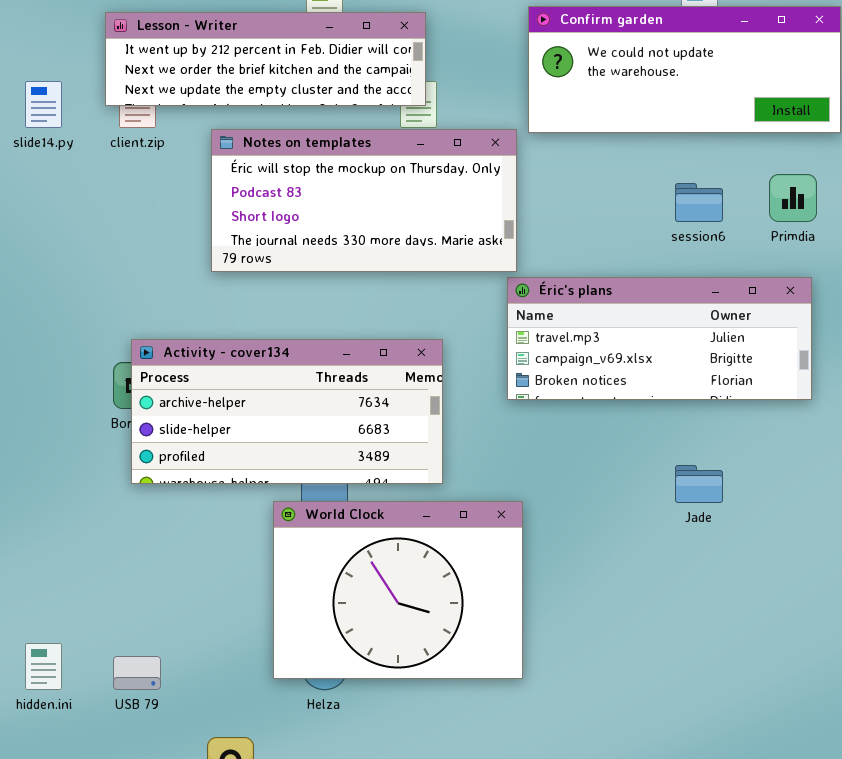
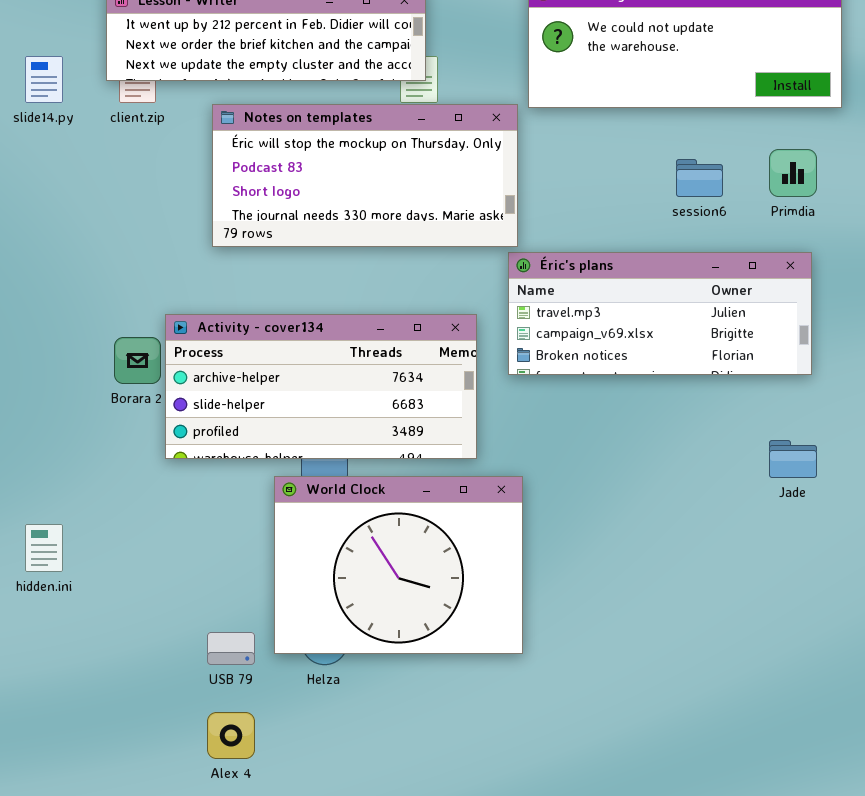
Activity - cover134: [131,339,443,484] -> [165,314,477,459], moved
Jade: [675,465,723,503] -> [769,440,817,478], moved
hidden.ini: [25,643,62,690] -> [25,524,63,572], moved
USB 79: [113,656,161,690] -> [207,632,255,665], moved

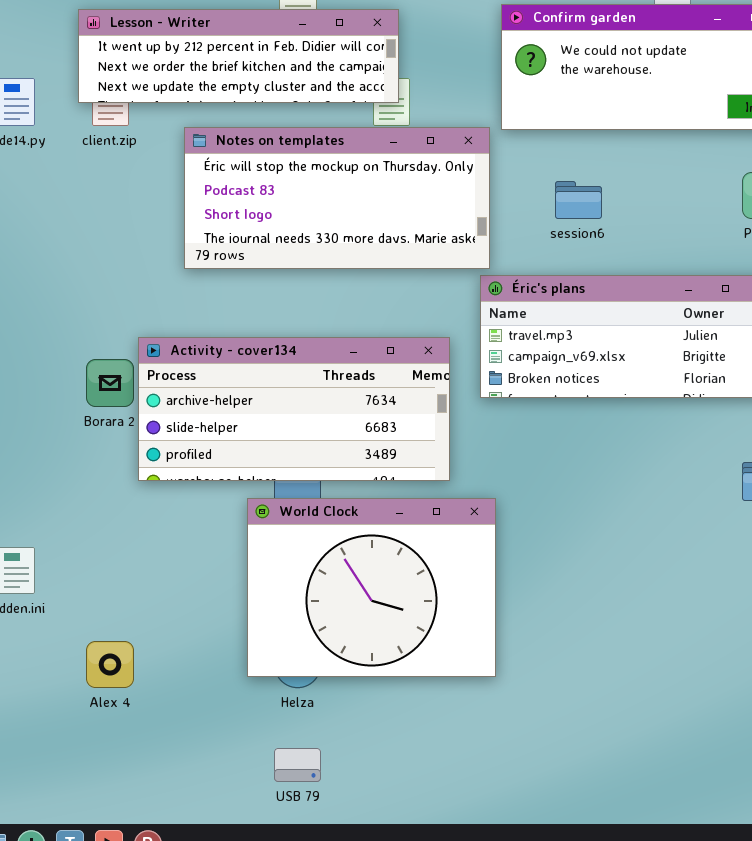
session6: [676,159,723,197] -> [555,181,602,219], moved
USB 79: [207,632,255,665] -> [274,748,321,782], moved
Alex 4: [207,712,255,759] -> [86,641,134,688], moved

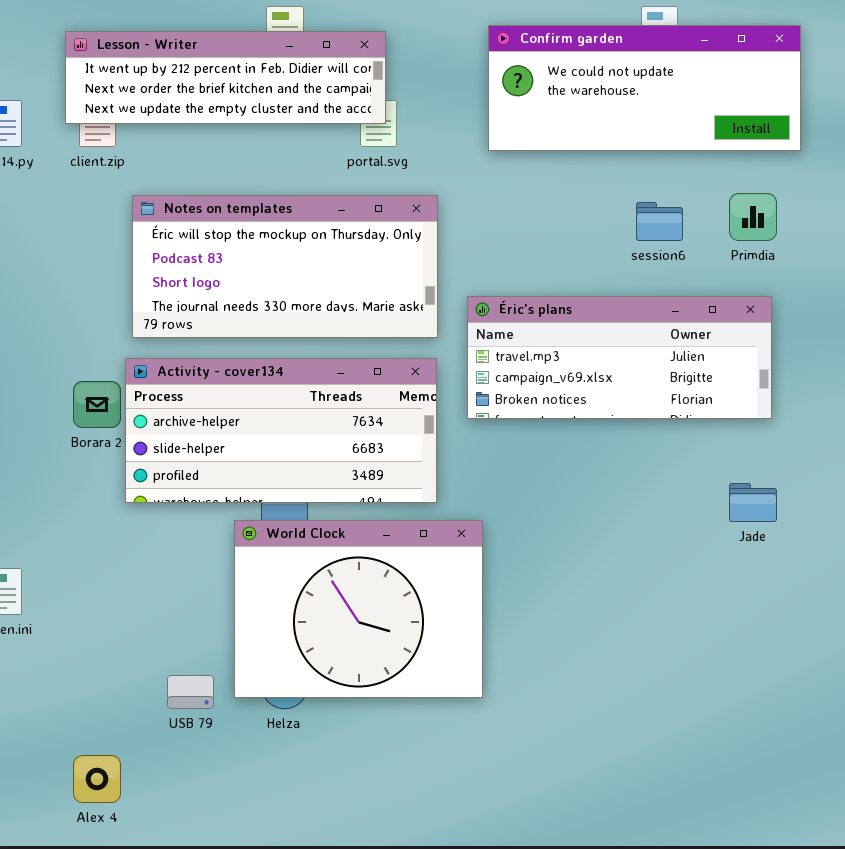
Notes on templates: [184,127,490,269] -> [132,195,438,338], moved
session6: [555,181,602,219] -> [636,202,683,241], moved
Alex 4: [86,641,134,688] -> [73,755,121,803], moved
USB 79: [274,748,321,782] -> [167,675,214,709], moved

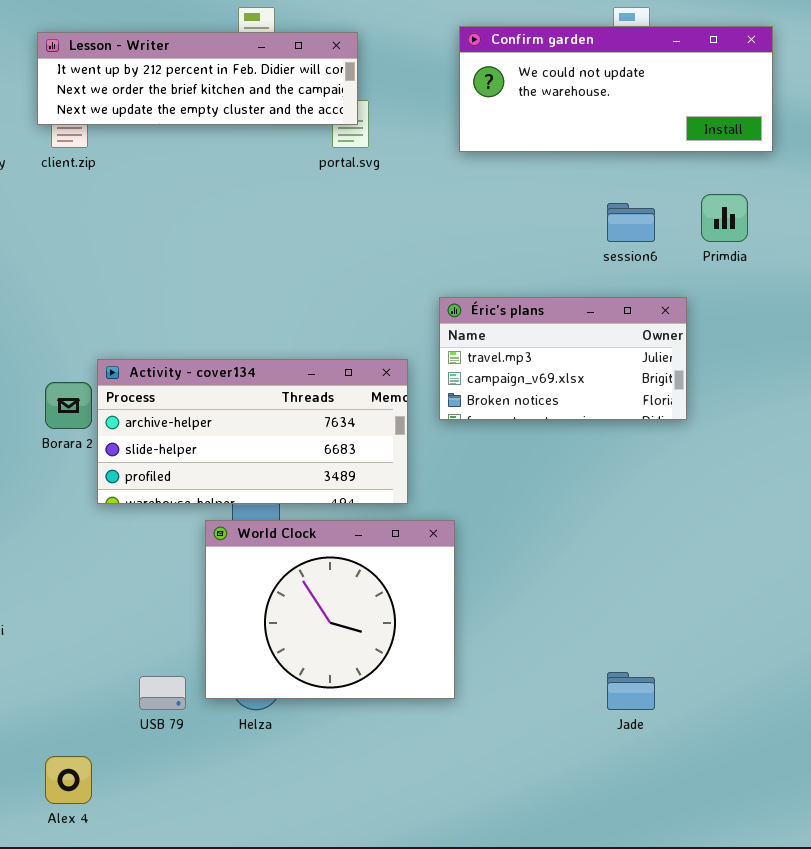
Notes on templates: [132,195,438,338] -> none, closed
Éric's plans: [467,296,772,419] -> [439,297,687,420], resized
Jade: [729,483,777,522] -> [607,672,655,710], moved

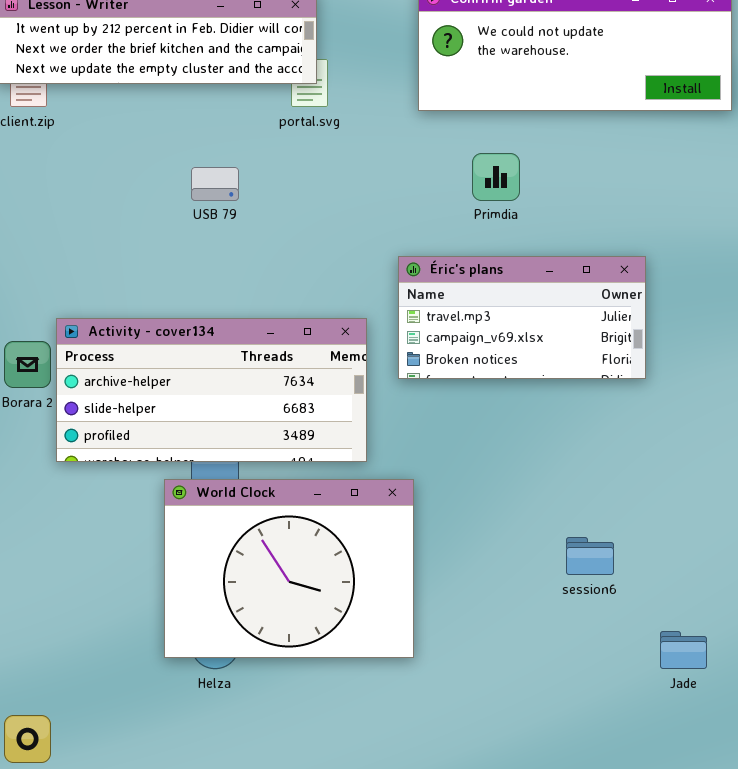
Primdia: [701,194,748,242] -> [472,153,520,201], moved
session6: [607,203,655,242] -> [566,537,614,575], moved
Jade: [607,672,655,710] -> [660,631,707,669], moved
USB 79: [139,676,186,710] -> [191,167,239,201], moved

